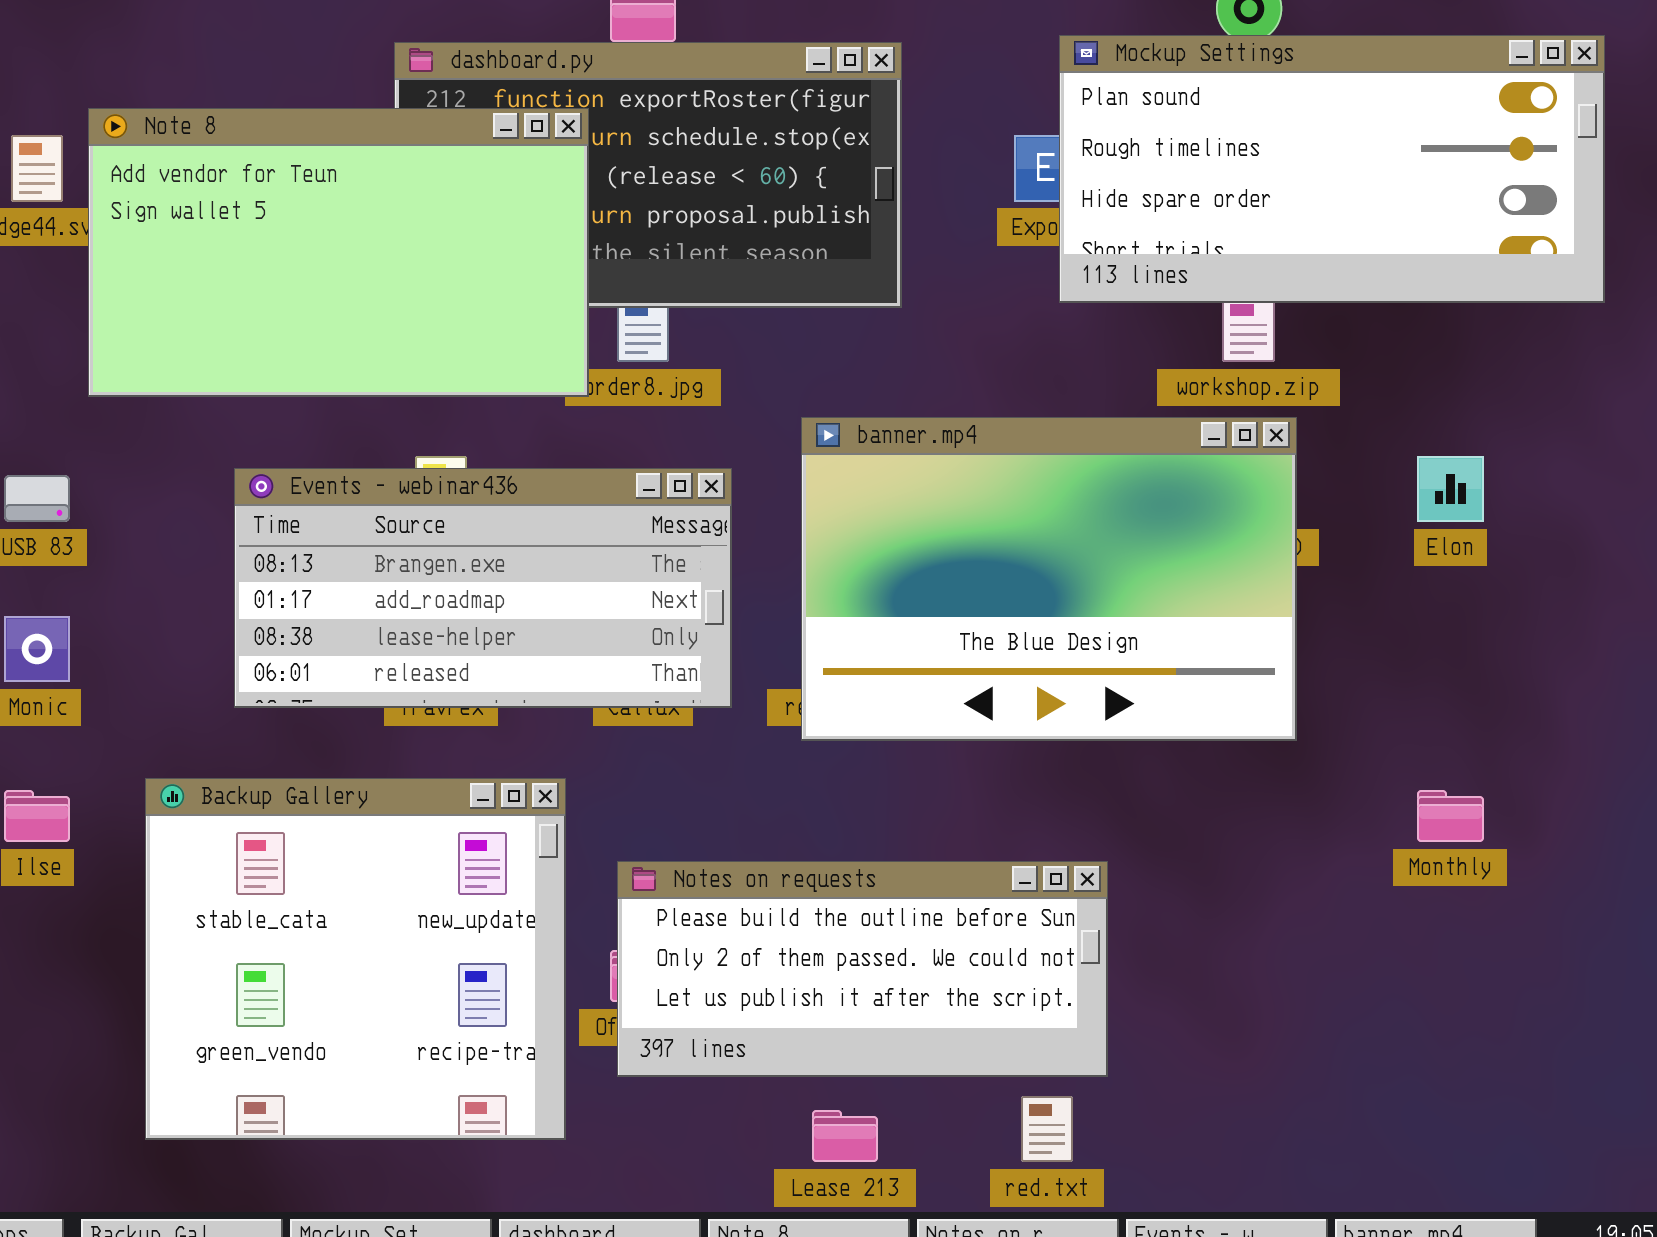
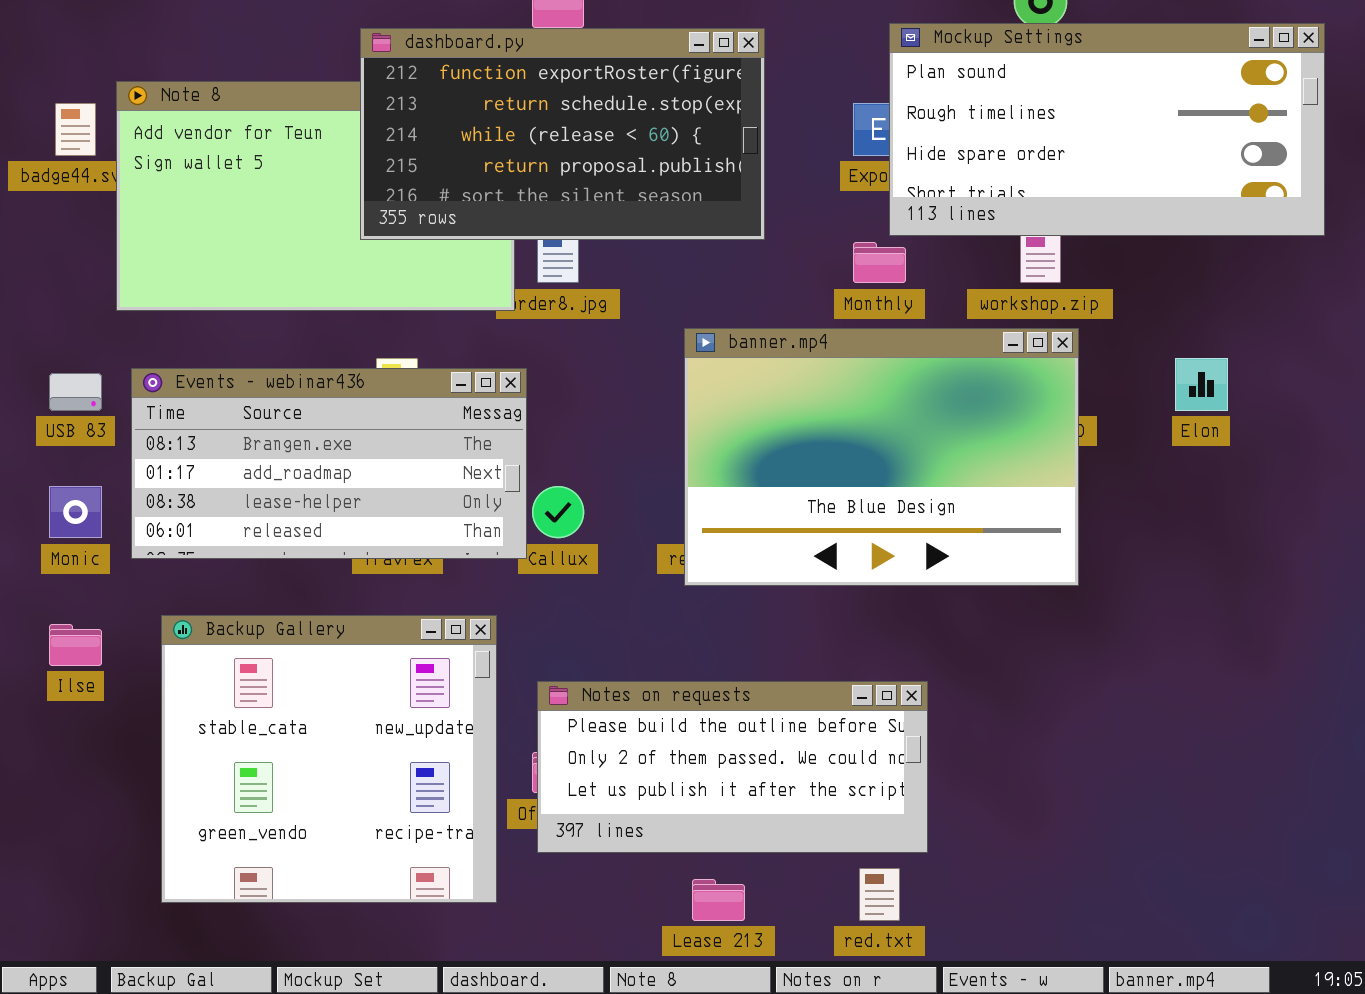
dashboard.py: [394,42,902,308] -> [360,28,765,240], raised
Events - webinar436: [234,468,732,708] -> [131,368,527,559], moved
Monthly: [1417,790,1484,842] -> [853,242,906,283], moved

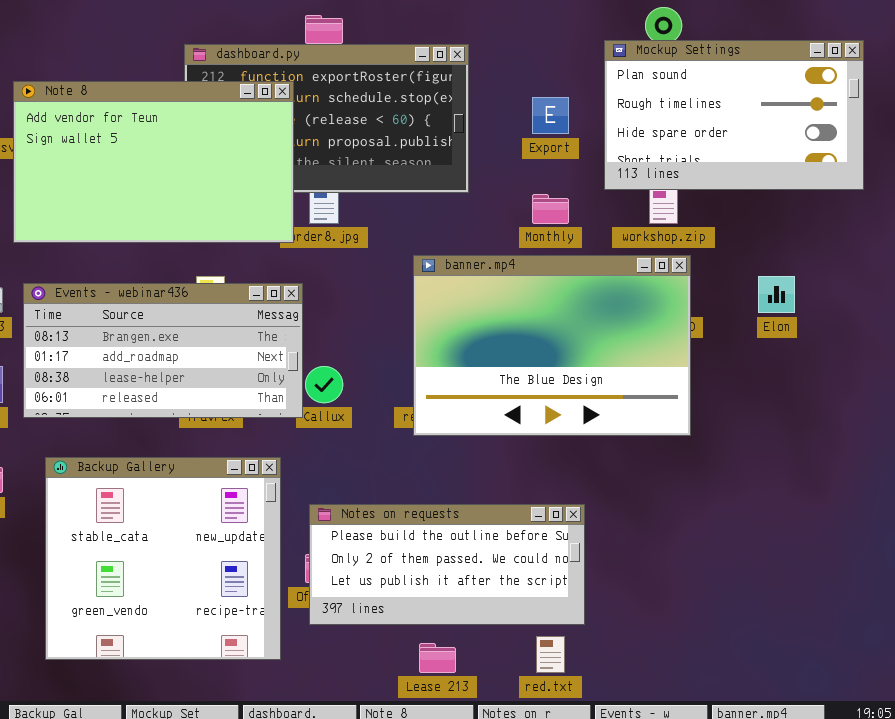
Mockup Settings: [889,23,1325,236] -> [604,40,864,190], resized
Note 8: [116,81,515,311] -> [13,81,294,243], raised

